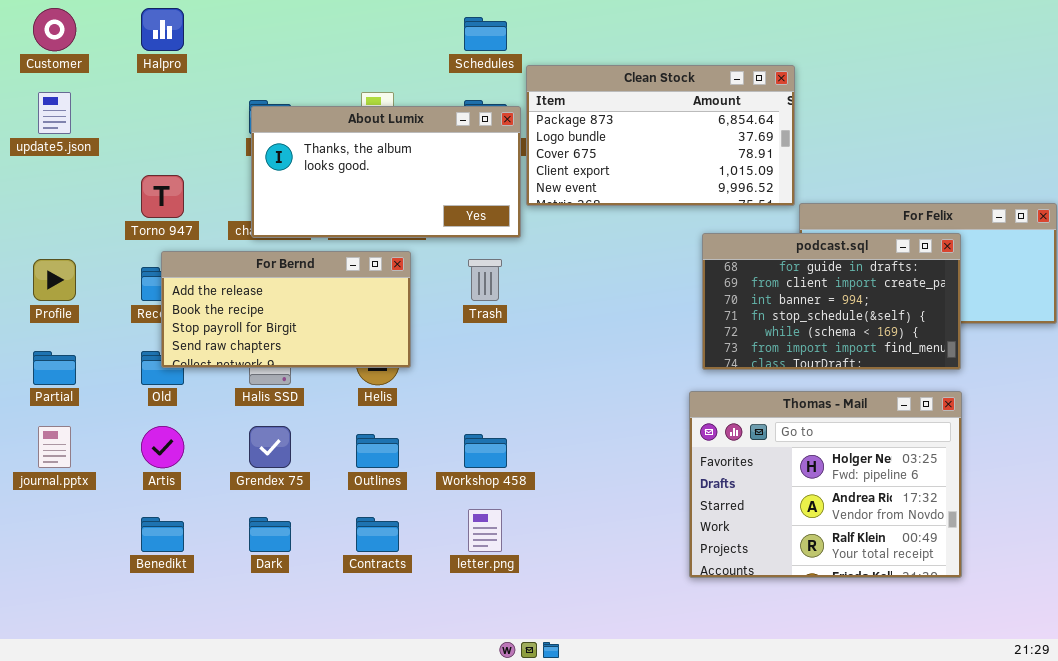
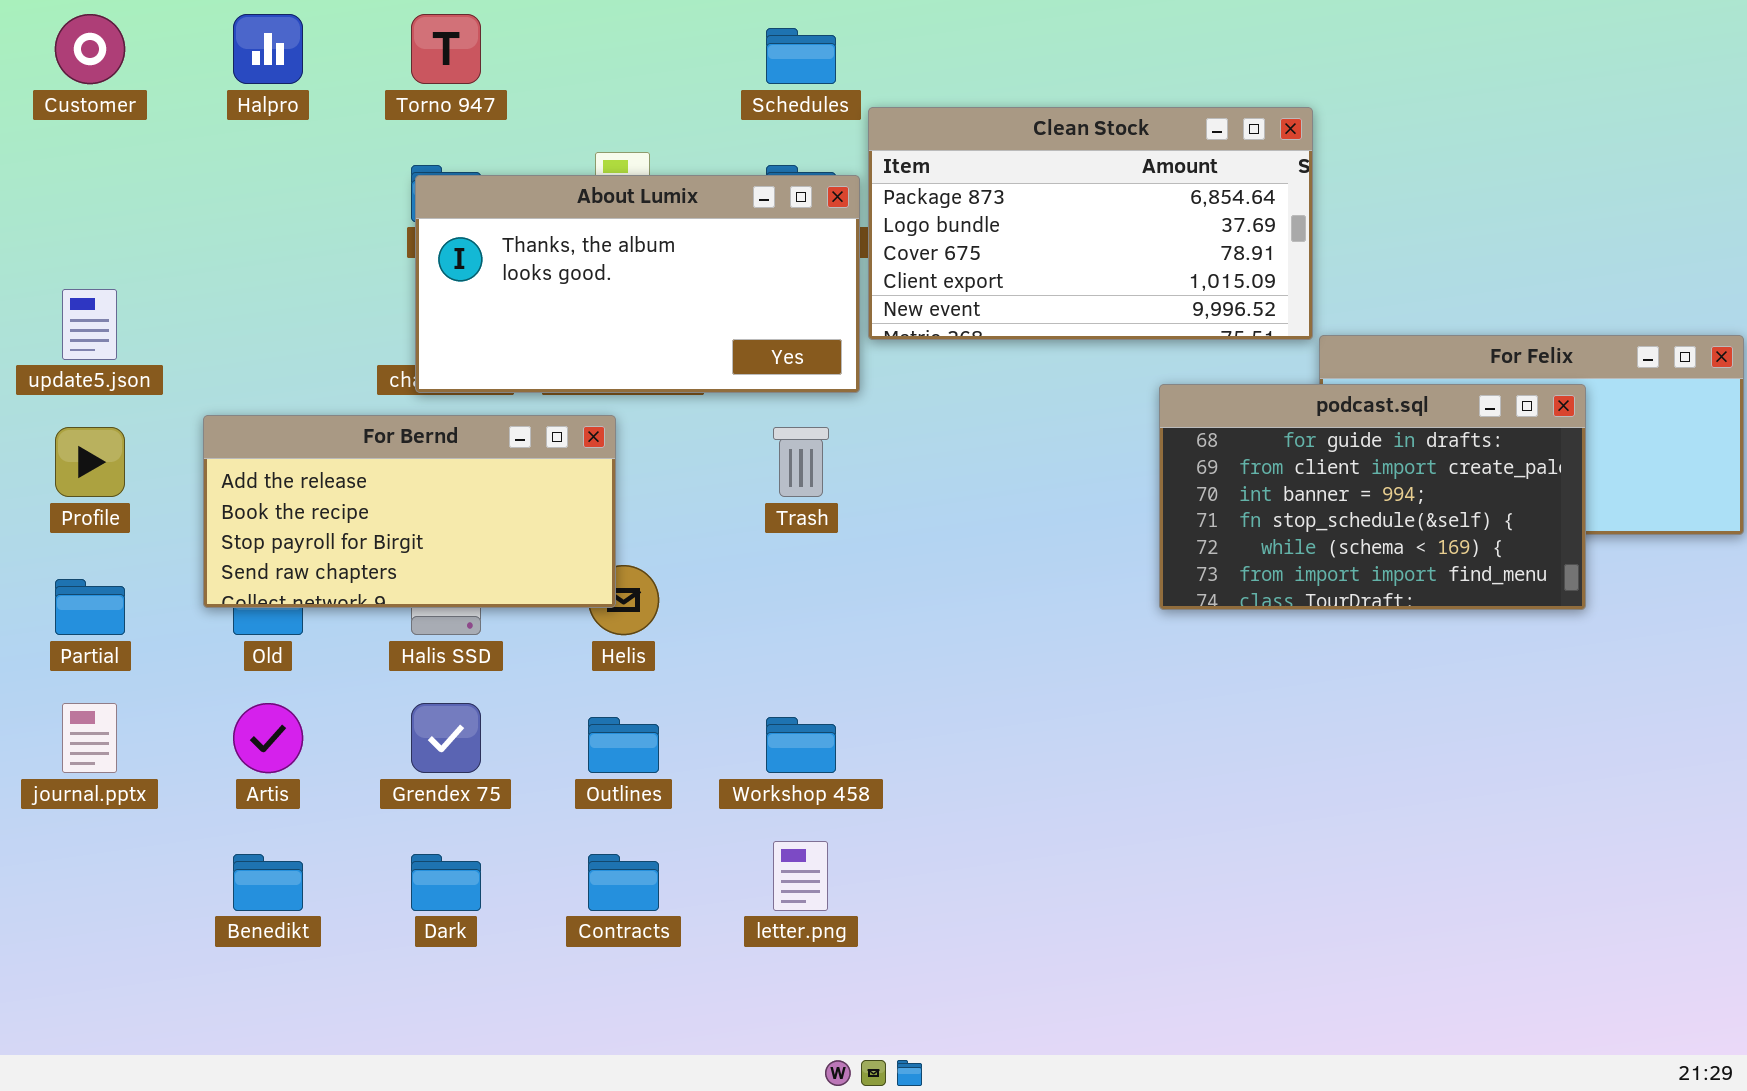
update5.json: [38,92,71,134] -> [62,289,117,360], moved
Torno 947: [141,175,184,218] -> [411,14,481,84], moved
For Bernd: [161,251,411,368] -> [203,415,616,608], moved
Thomas - Mail: [689,391,962,578] -> none, closed

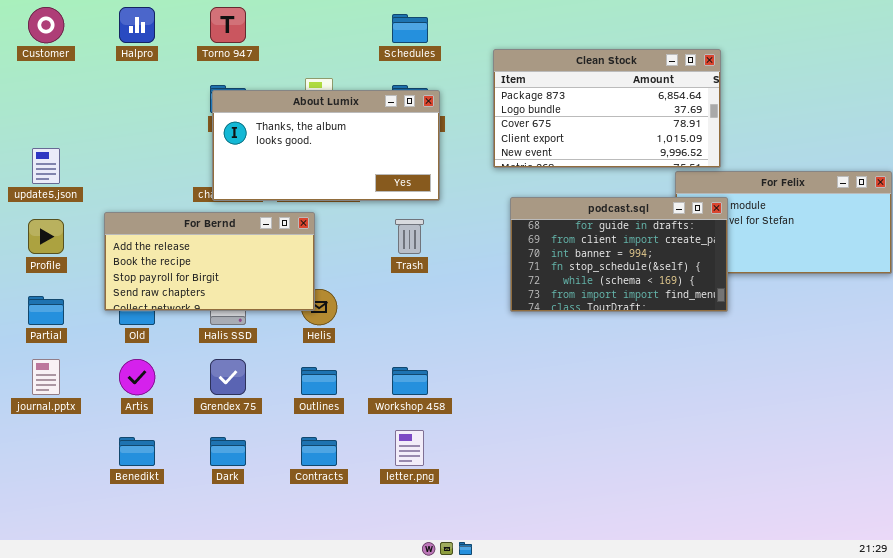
Clean Stock: [868,107,1313,340] -> [493,49,721,168], moved
podcast.sql: [1159,384,1586,610] -> [510,197,728,312], moved

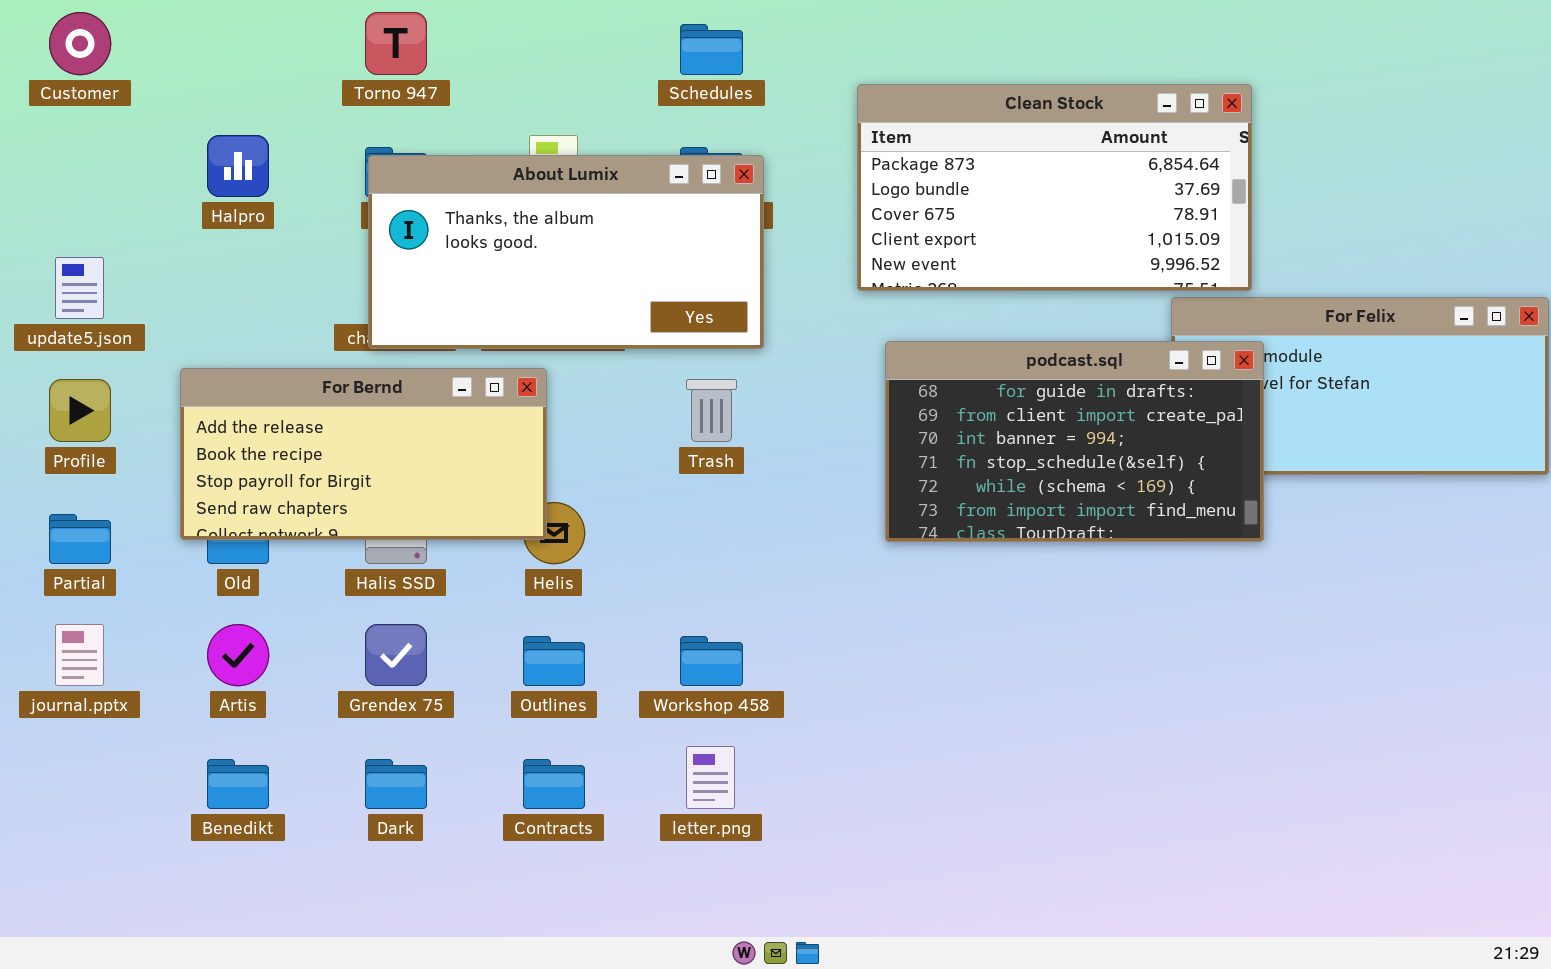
Halpro: [119,7,155,43] -> [207,135,269,197], moved

